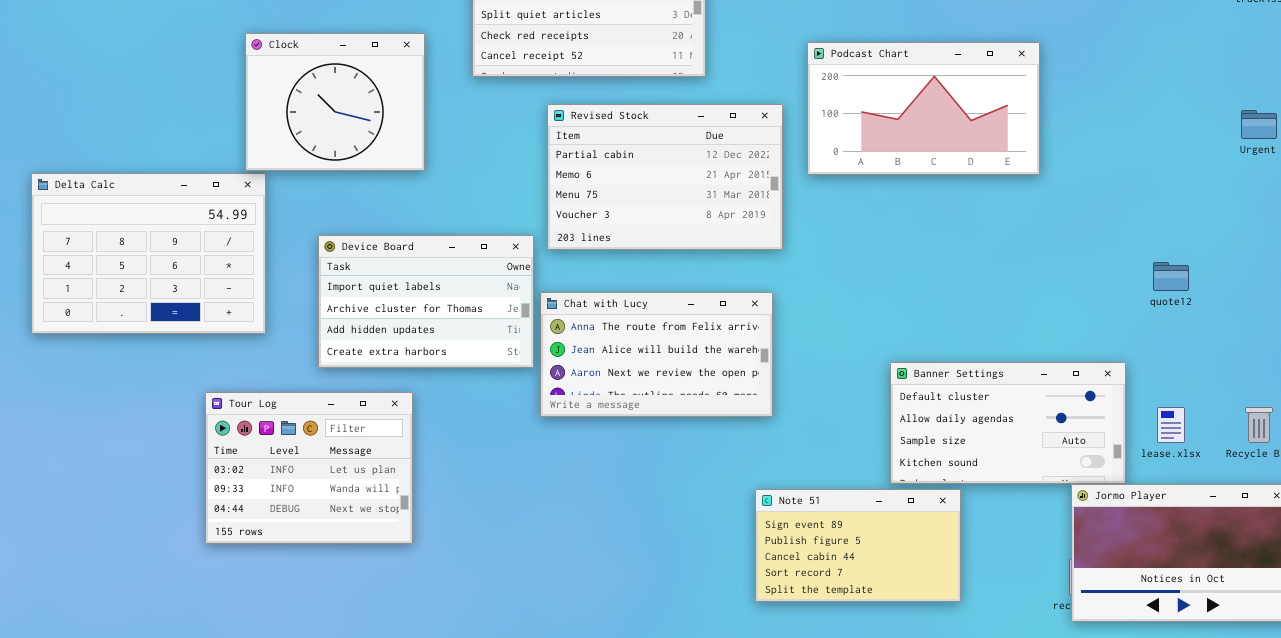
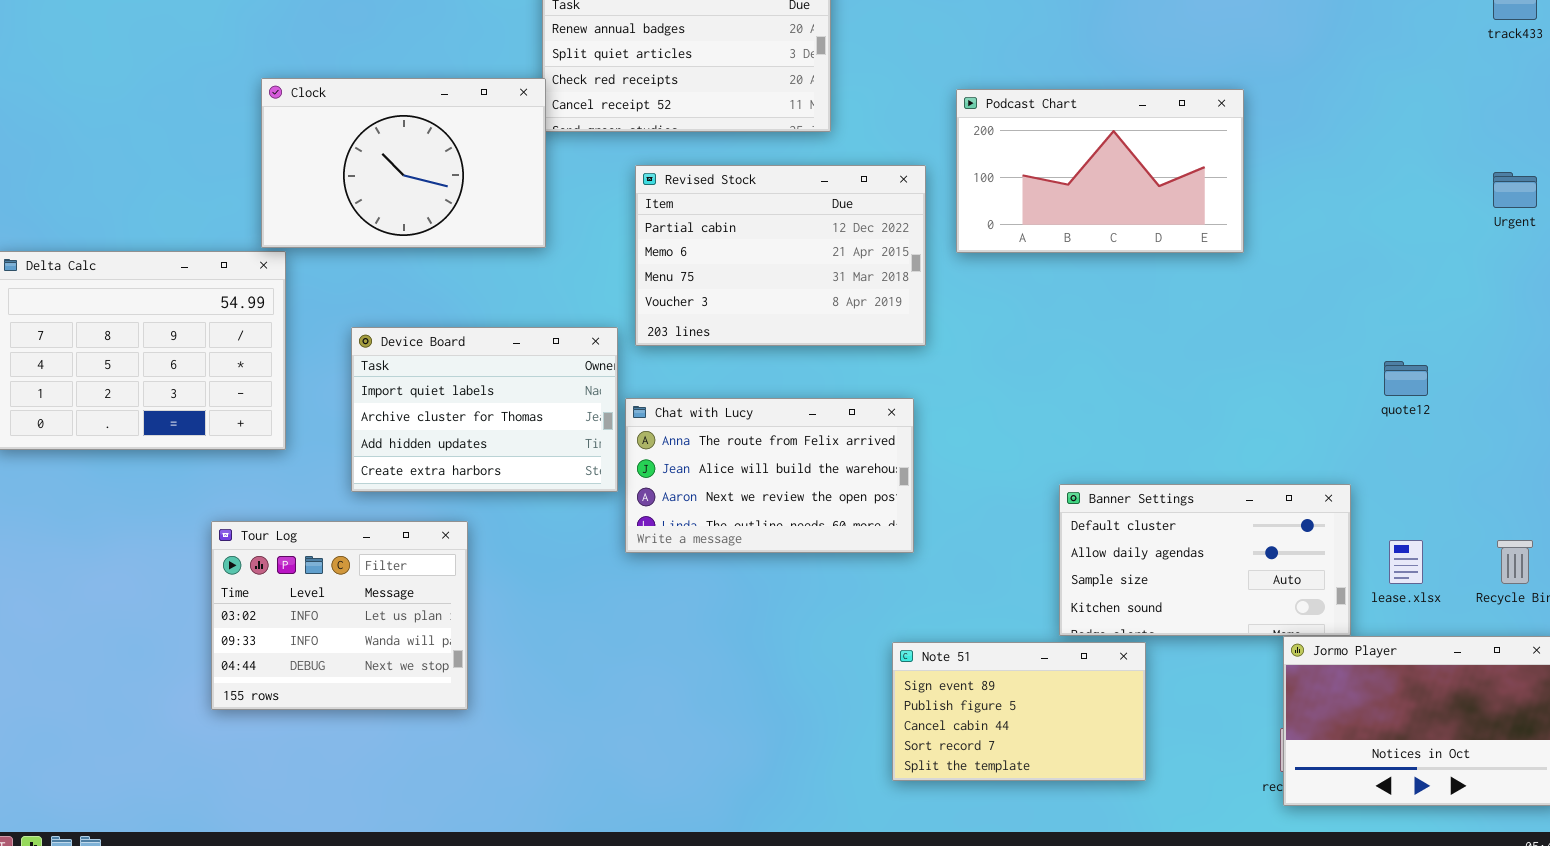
Clock: [245,33,425,171] -> [261,78,546,248], resized

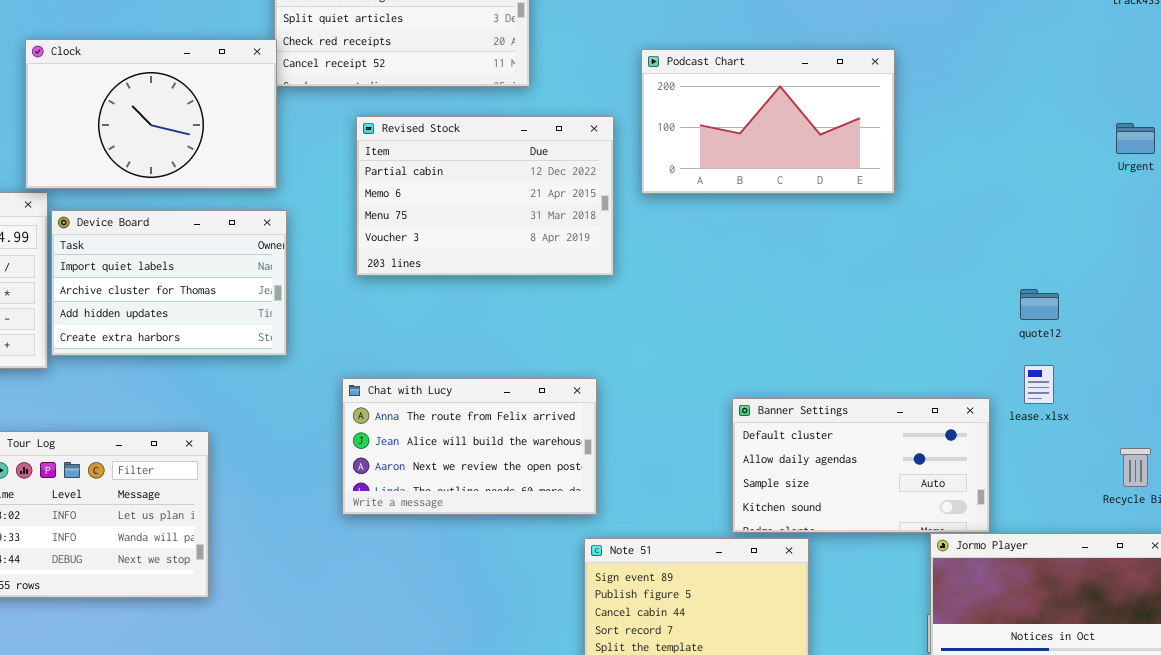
Device Board: [351,327,618,492] -> [51,210,287,356], moved
Chat with Lucy: [625,398,914,553] -> [342,378,597,515], moved
lease.xlsx: [1389,540,1423,584] -> [1024,365,1054,404], moved

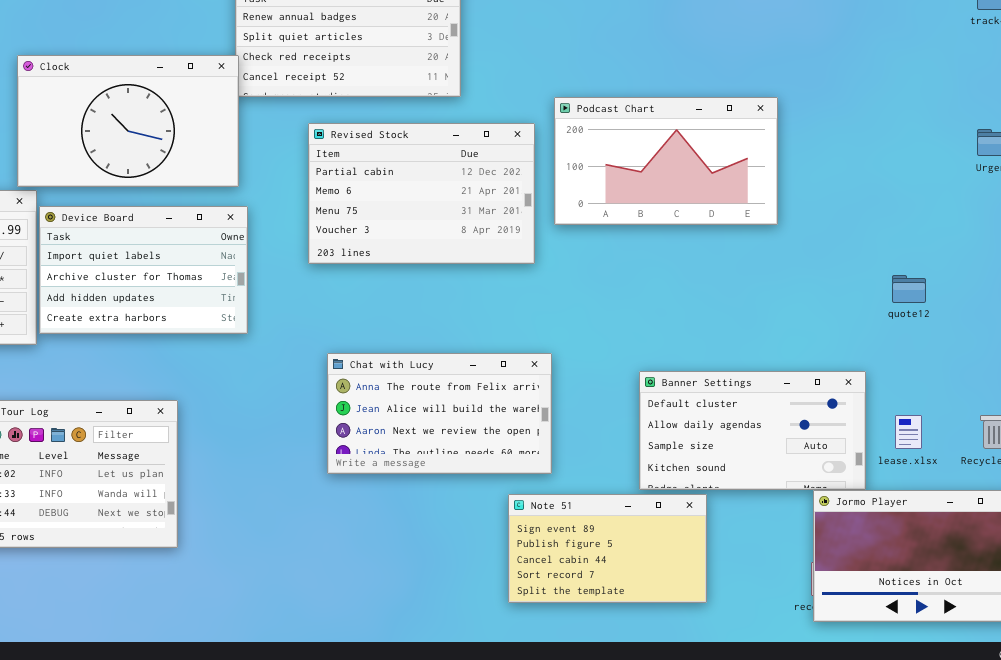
Podcast Chart: [641,49,895,194] -> [554,97,778,225], moved
lease.xlsx: [1024,365,1054,404] -> [895,415,922,449], moved
Chat with Lucy: [342,378,597,515] -> [327,353,552,474], moved

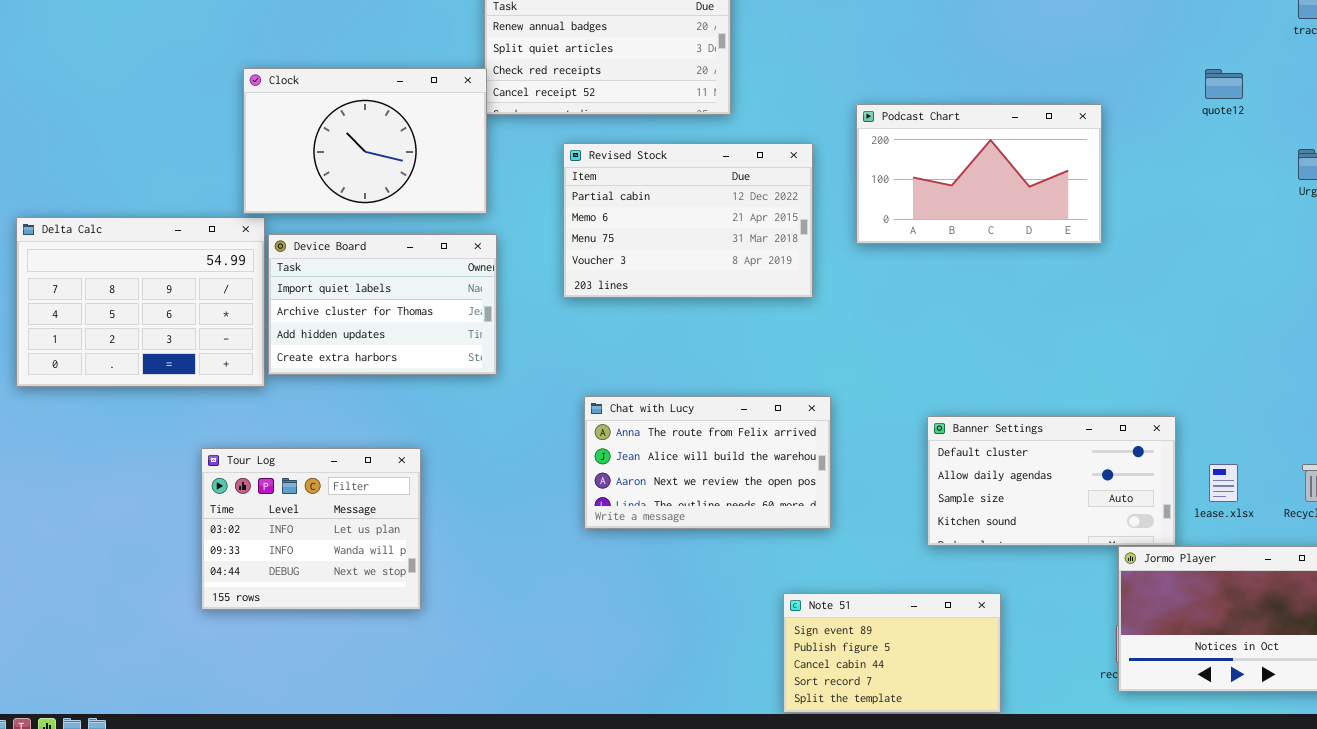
Podcast Chart: [554,97,778,225] -> [856,104,1102,244], moved
quote12: [892,275,926,303] -> [1205,69,1243,99], moved
Note 51: [508,494,707,603] -> [783,593,1001,713], moved

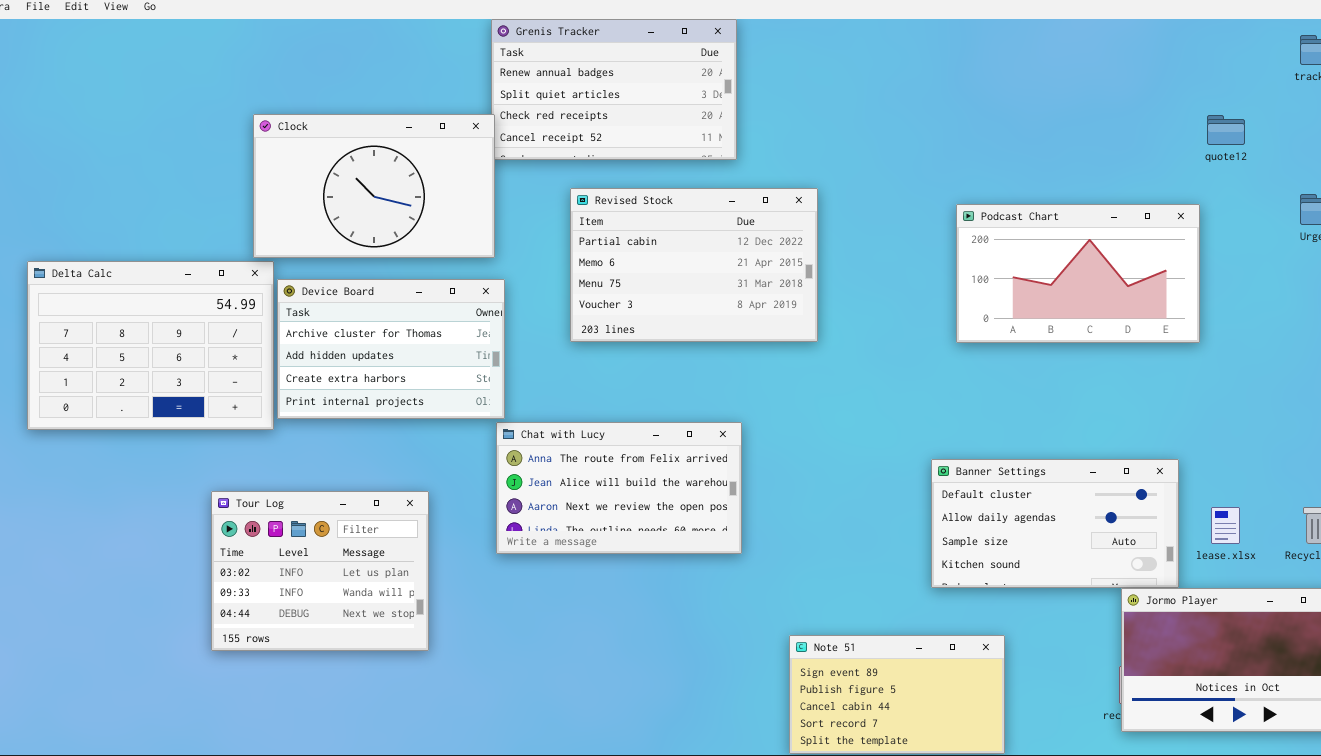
Podcast Chart: [856,104,1102,244] -> [956,204,1200,343], moved
Device Board: [268,234,497,375] -> [277,279,505,419], scrolled down 1 row
Chat with Lucy: [584,396,831,529] -> [496,422,742,554], moved

